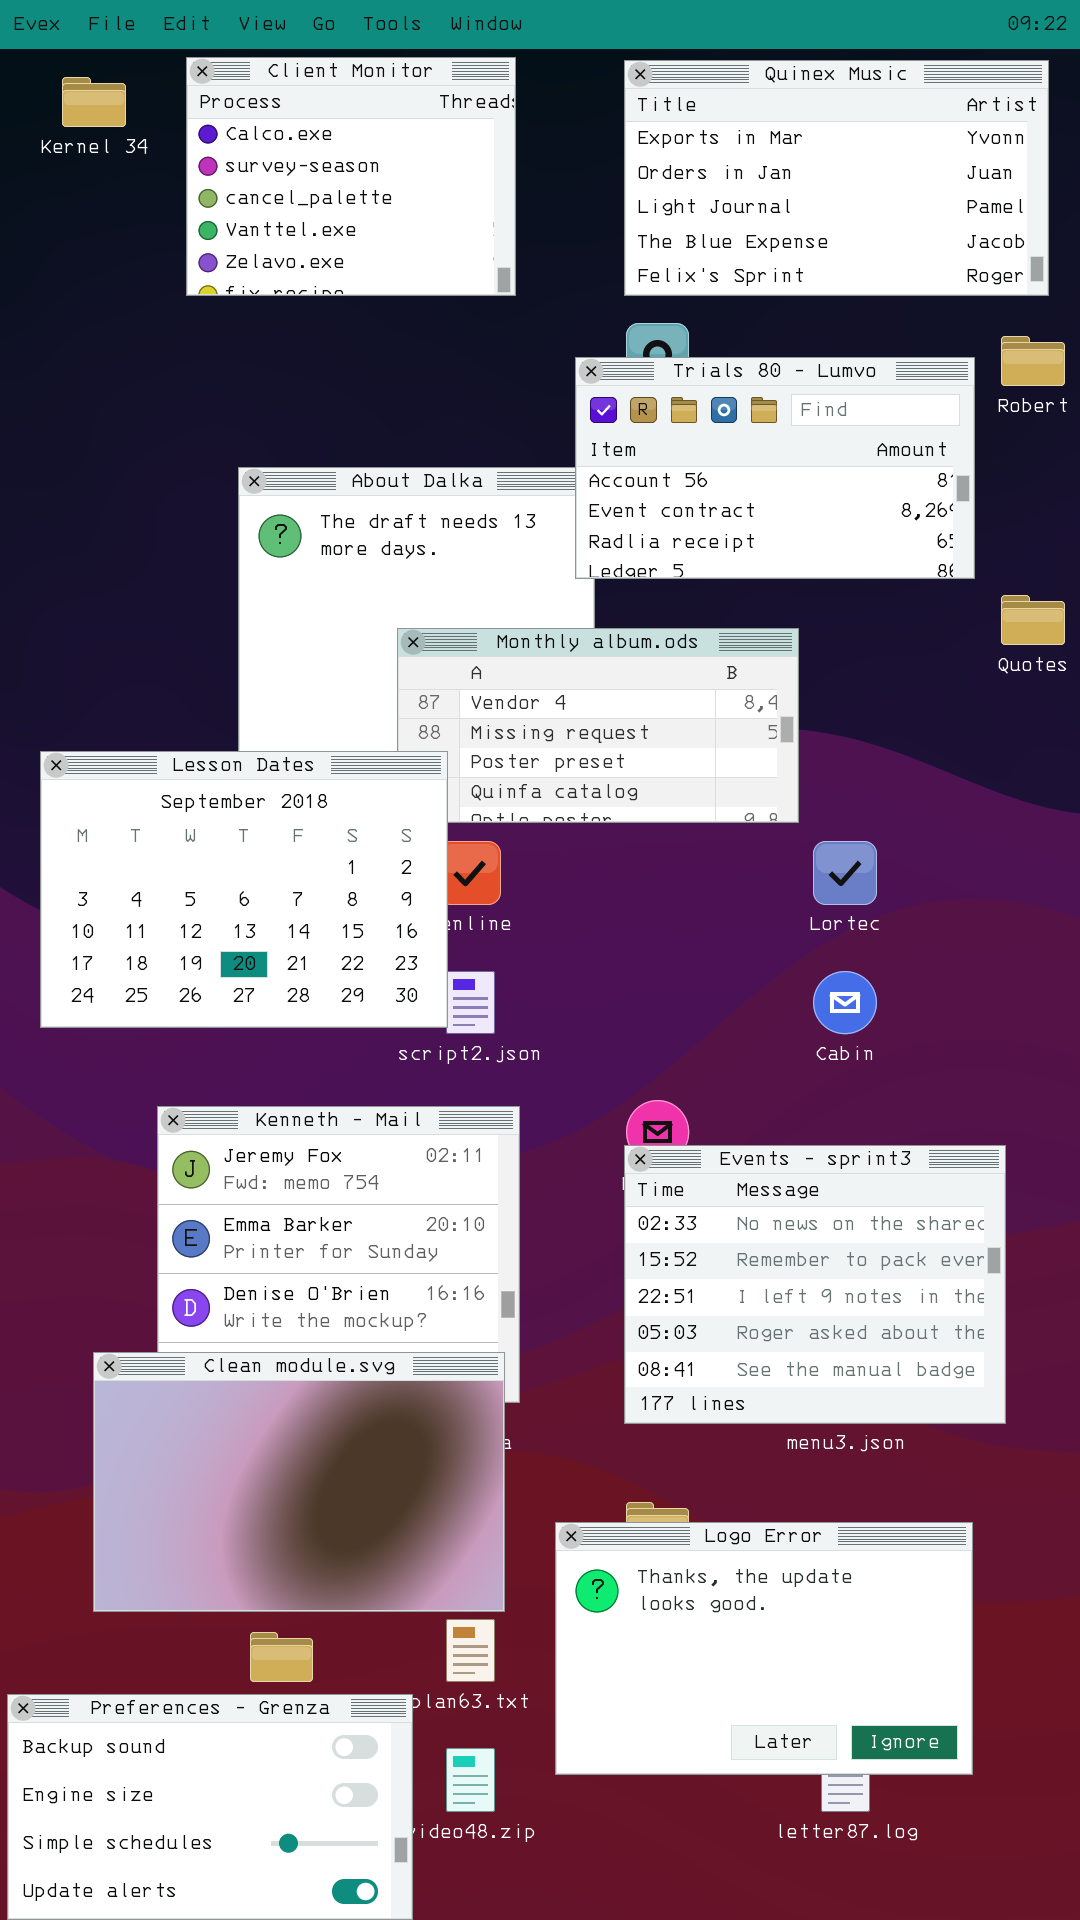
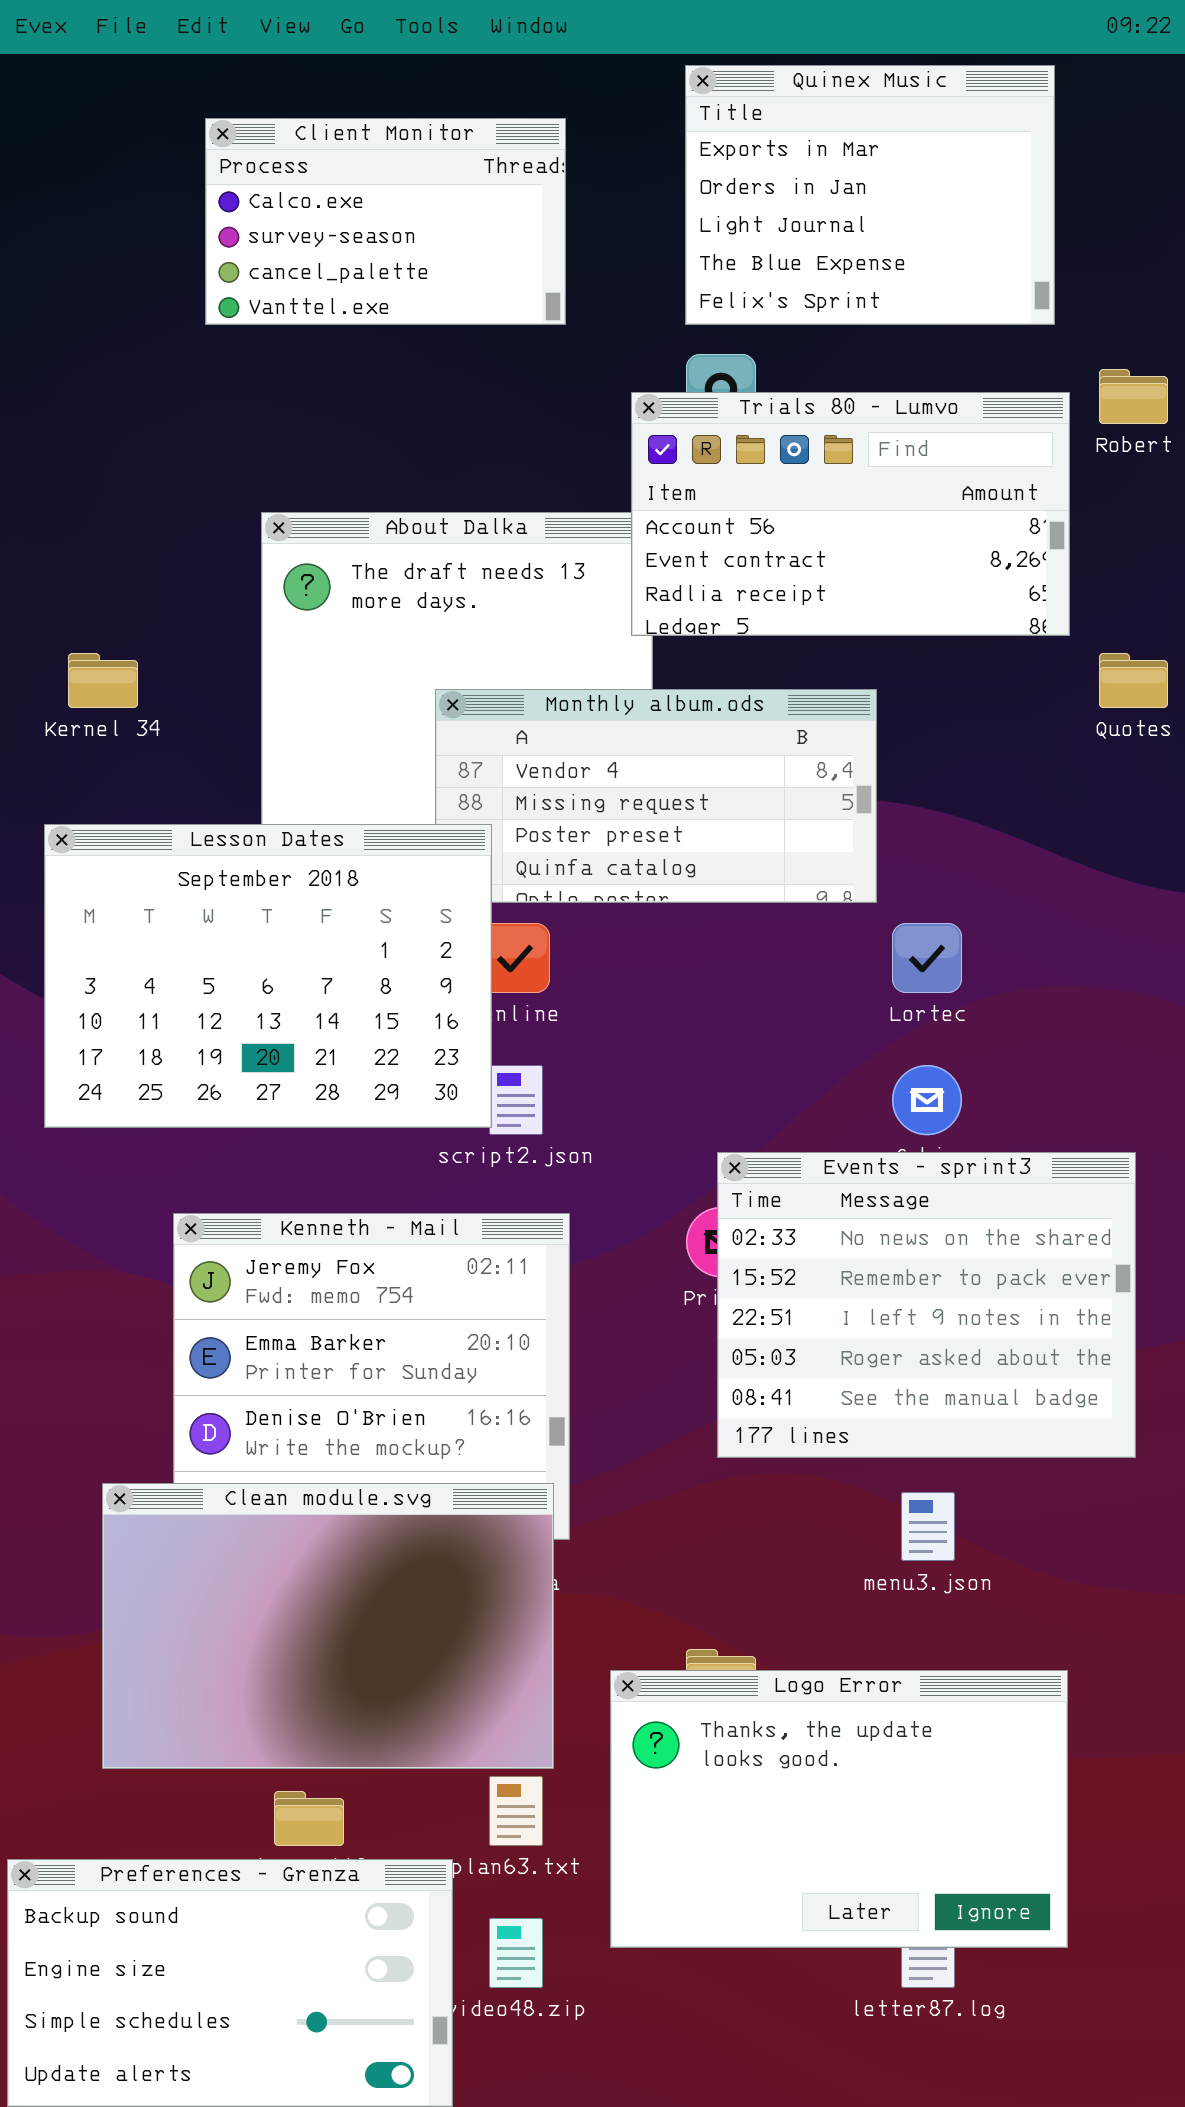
Client Monitor: [186,57,516,296] -> [205,118,566,325], resized
Quinex Music: [624,60,1049,296] -> [685,65,1055,325], resized
Kernel 34: [62,77,126,127] -> [68,653,138,708], moved
Events - sprint3: [624,1145,1006,1424] -> [717,1152,1136,1458], moved

